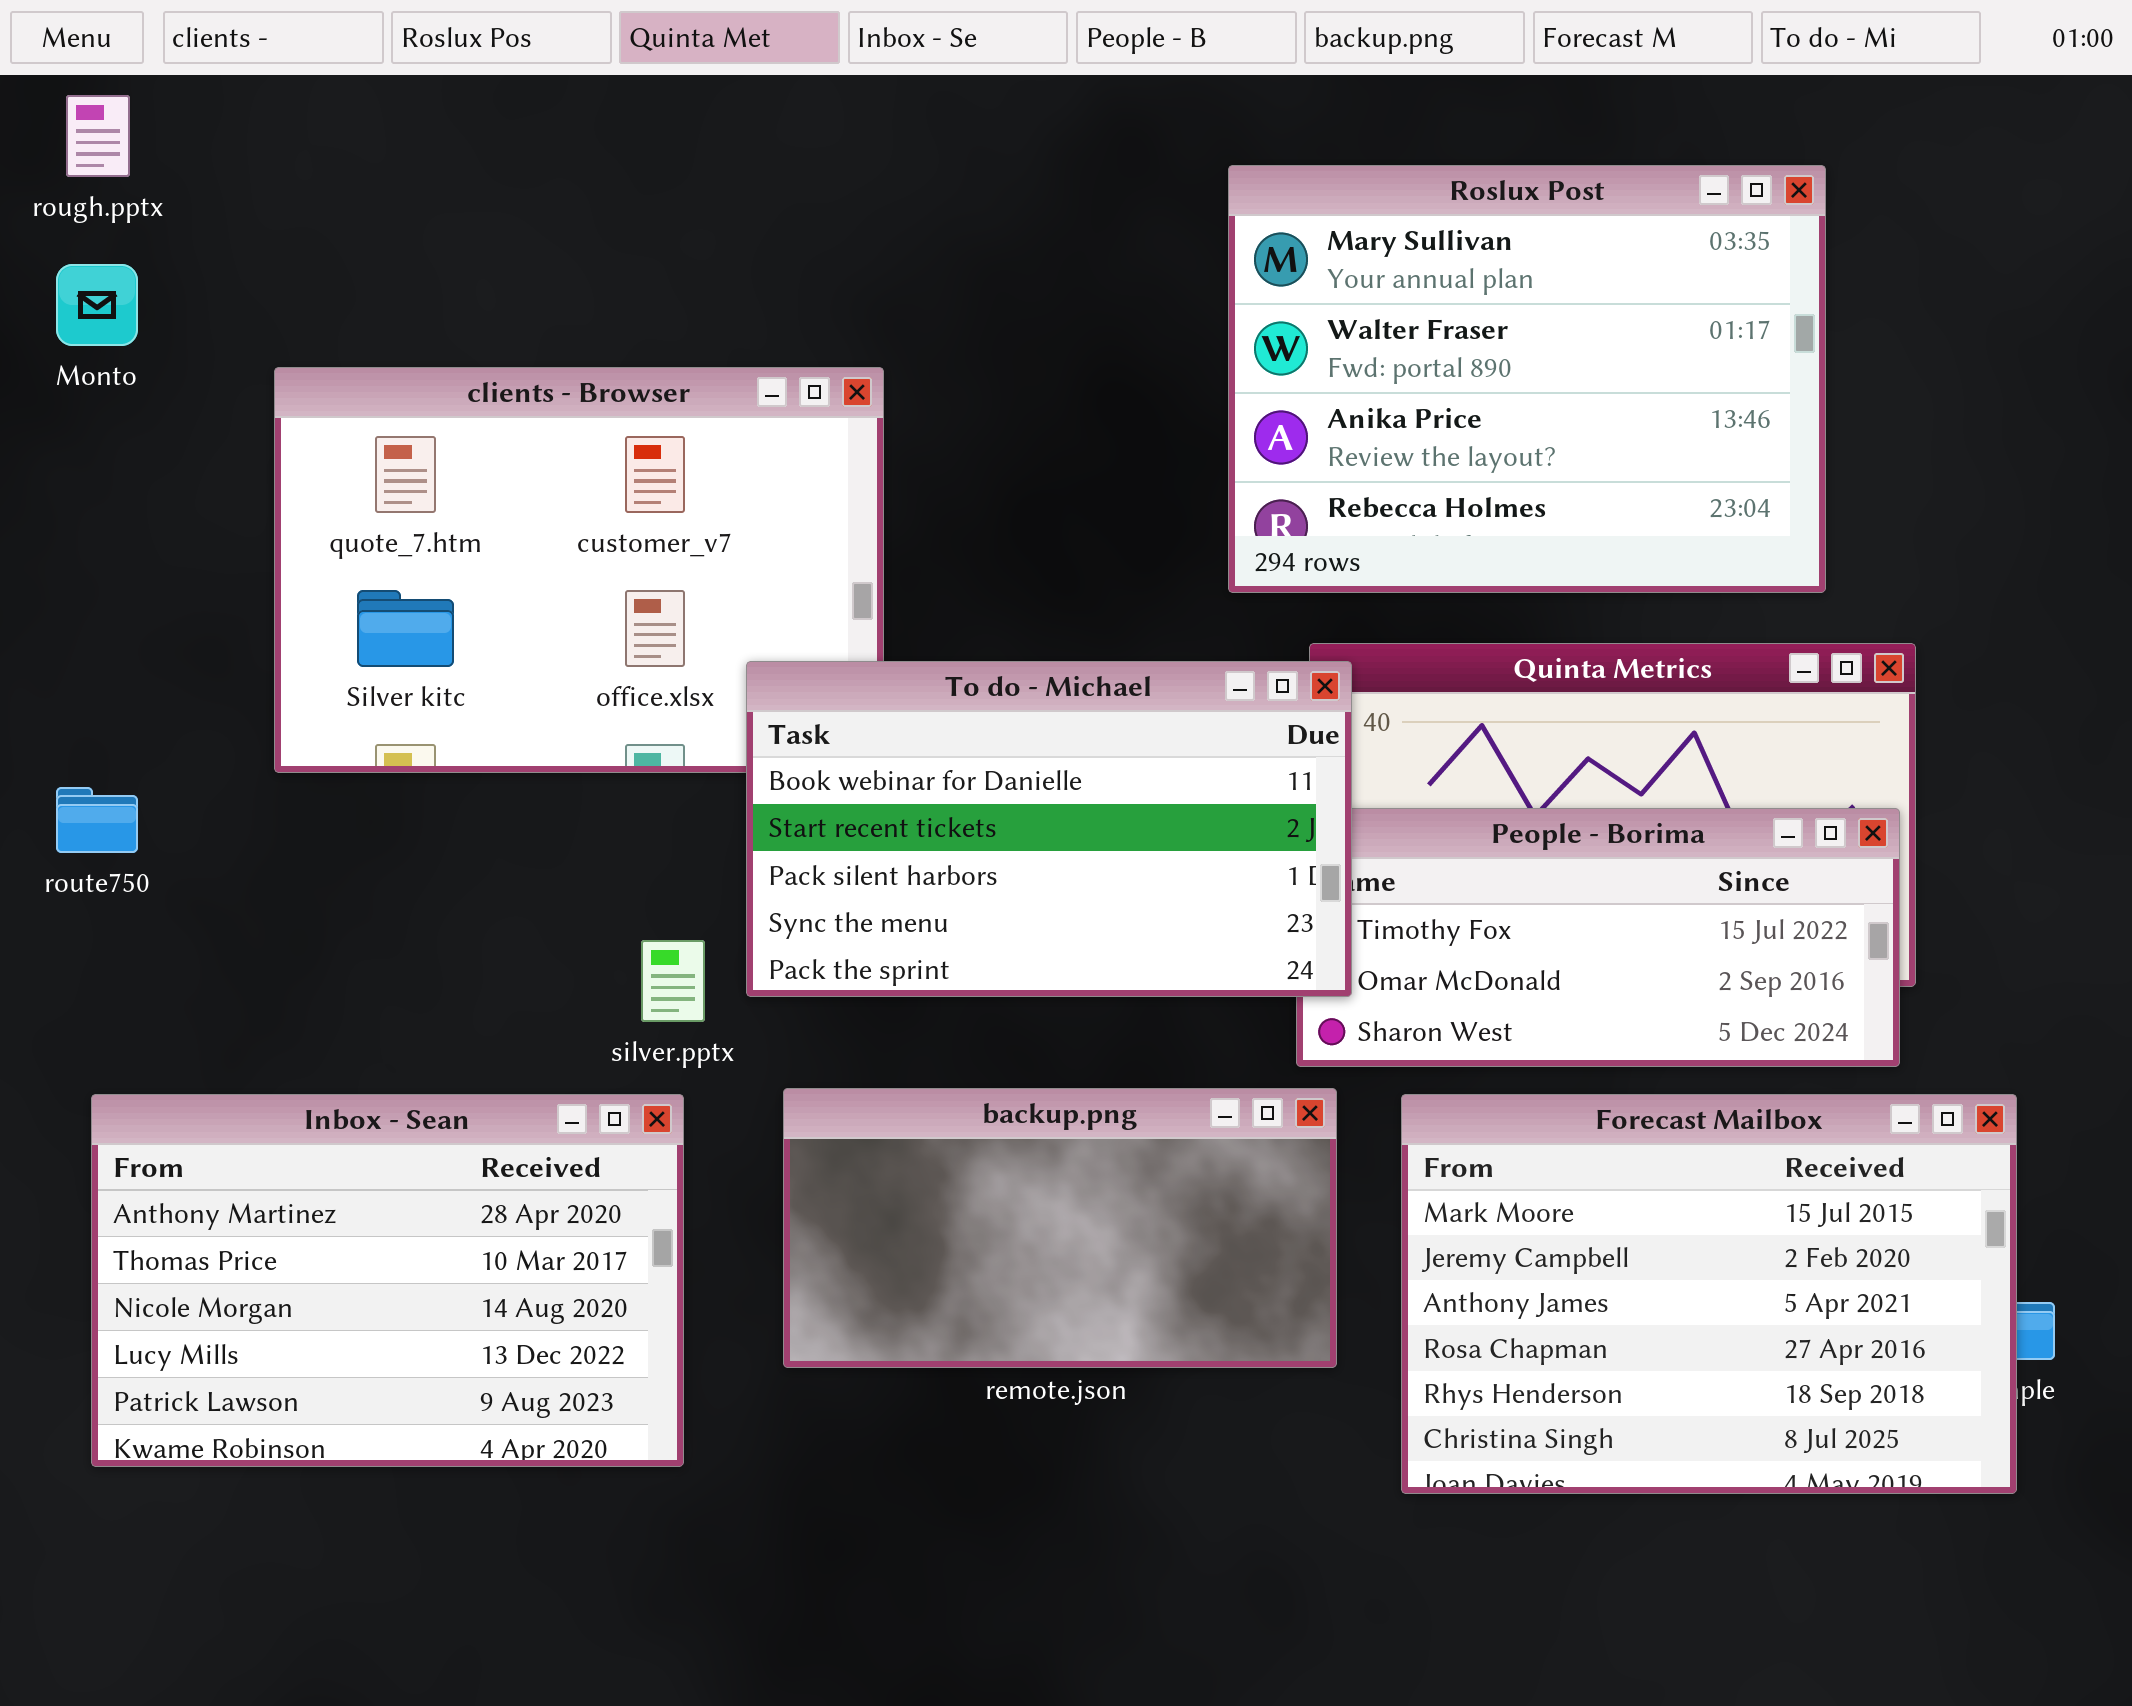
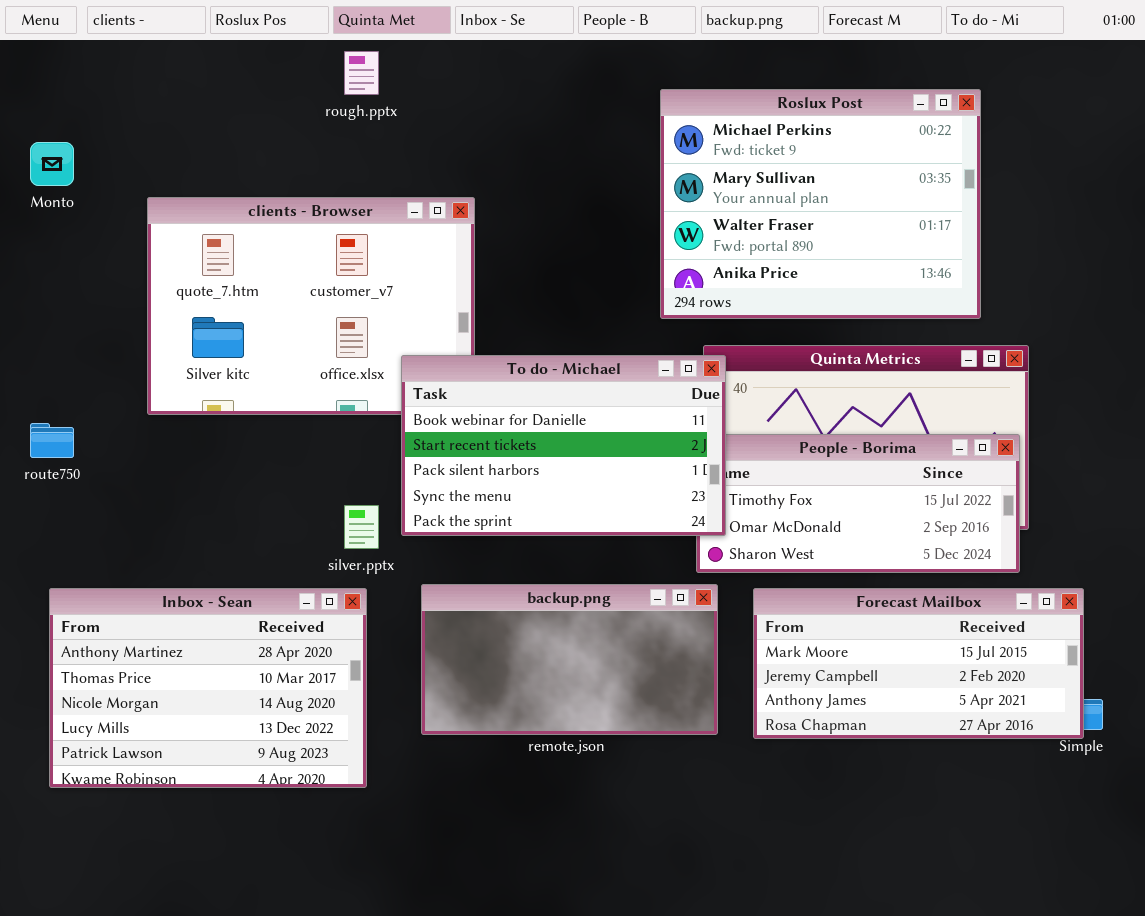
rough.pptx: [66,95,130,177] -> [344,51,379,95], moved
Roslux Post: [1228,165,1826,593] -> [660,89,981,319], scrolled up 1 row
Forecast Mailbox: [1401,1094,2017,1494] -> [753,588,1084,739], resized

